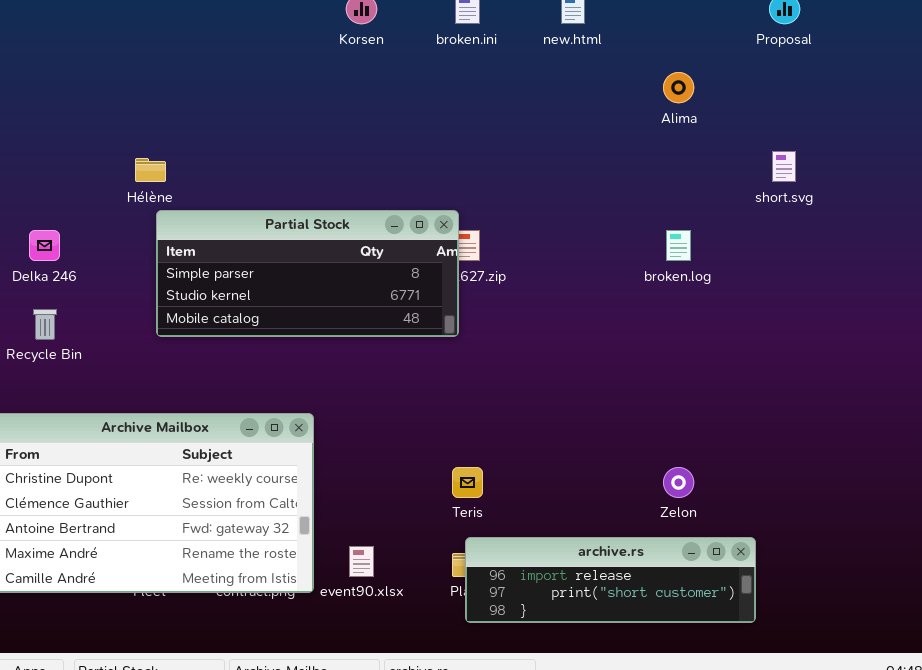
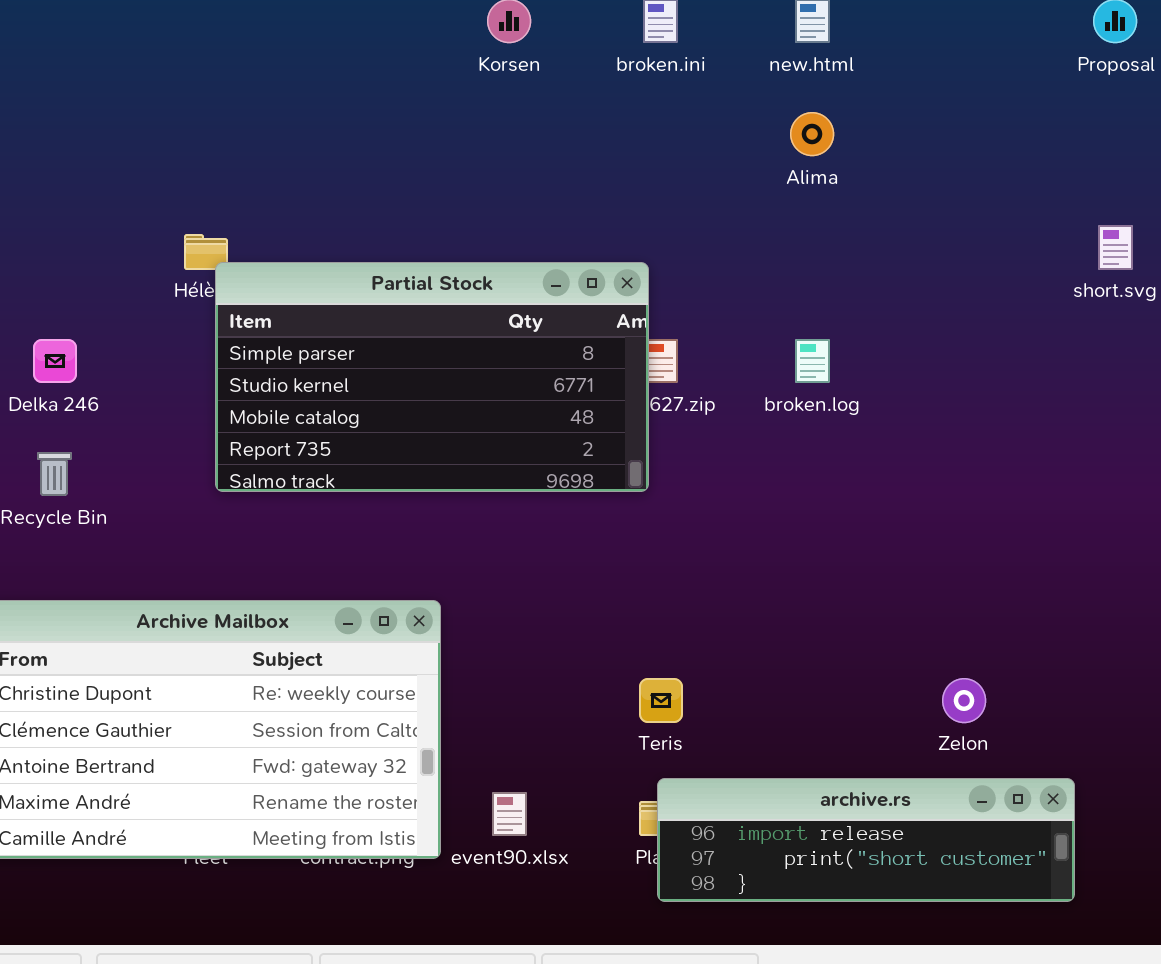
Alima: [663,72,694,103] -> [790,112,834,156], moved
Partial Stock: [156,210,459,337] -> [215,262,649,492], resized
broken.log: [666,230,691,261] -> [795,339,830,383], moved

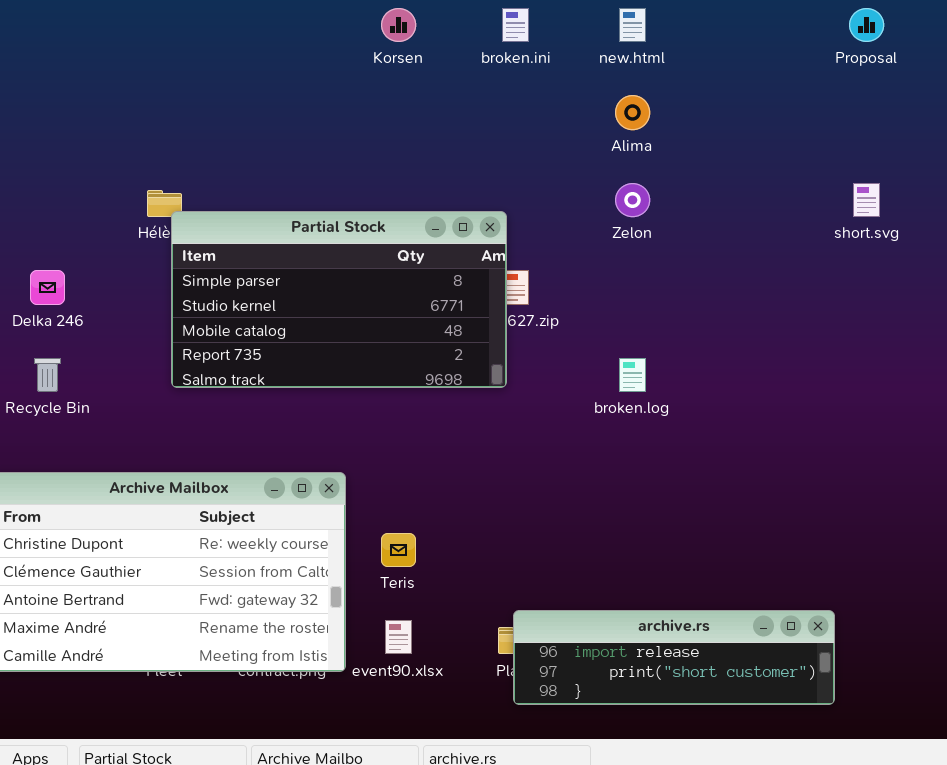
broken.log: [795,339,830,383] -> [619,358,646,392], moved
Teris: [639,678,683,723] -> [381,533,416,567], moved
Zelon: [942,678,986,723] -> [615,183,650,217], moved

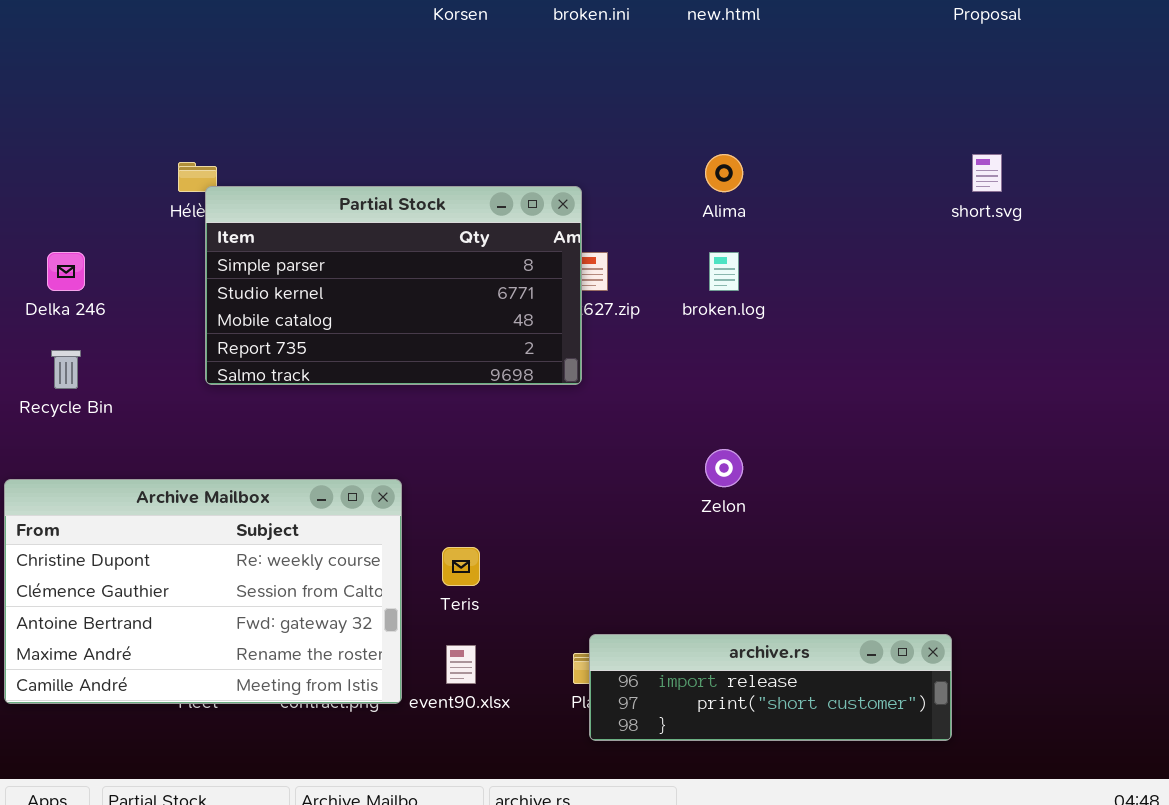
Alima: [615,95,650,130] -> [705,154,743,192], moved
Zelon: [615,183,650,217] -> [705,449,743,487], moved
broken.log: [619,358,646,392] -> [709,252,739,291], moved

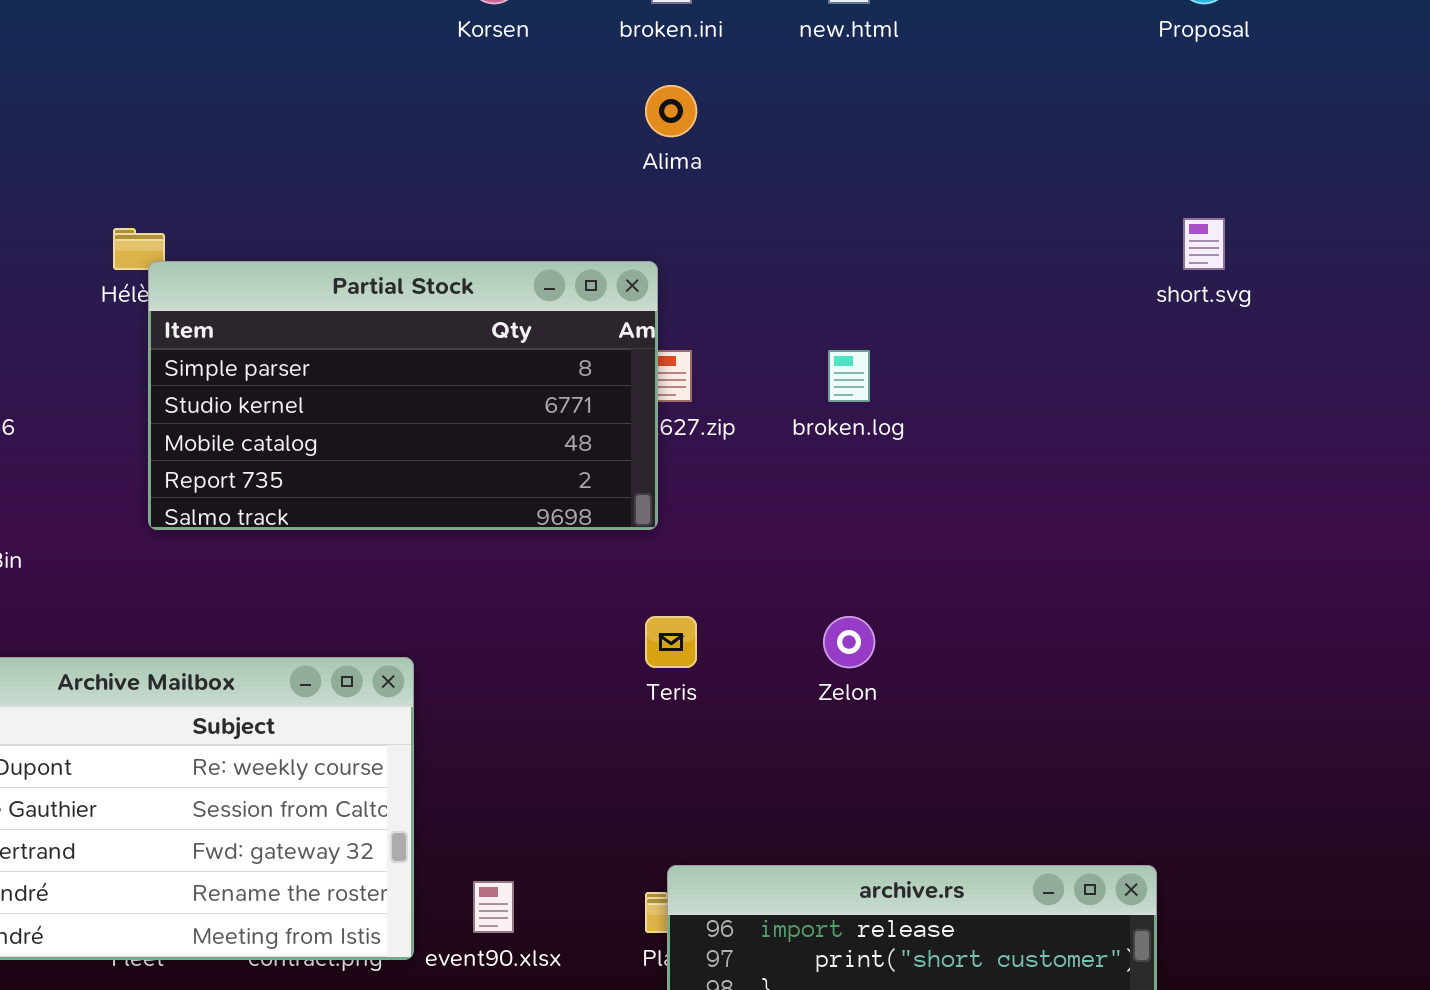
Alima: [705,154,743,192] -> [645,85,697,137], moved
Teris: [442,547,480,586] -> [645,616,697,668], moved

